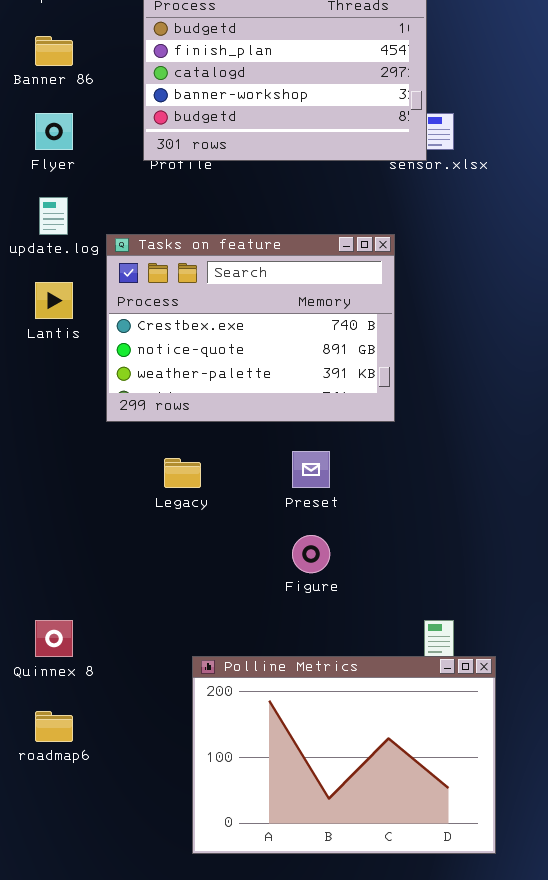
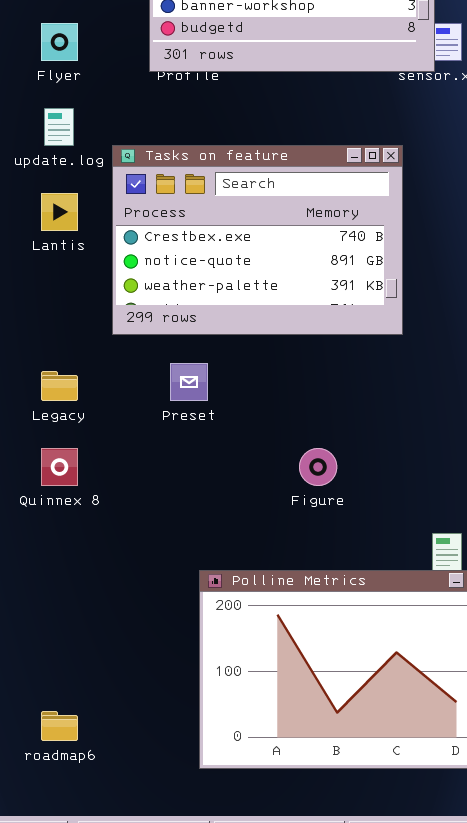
Preset: [292,451,330,488] -> [170,363,208,401], moved
Legacy: [164,458,201,488] -> [41,371,78,401], moved
Quinnex 8: [35,620,73,657] -> [41,448,78,486], moved
roadmap6: [35,711,73,742] -> [41,711,78,741], moved

